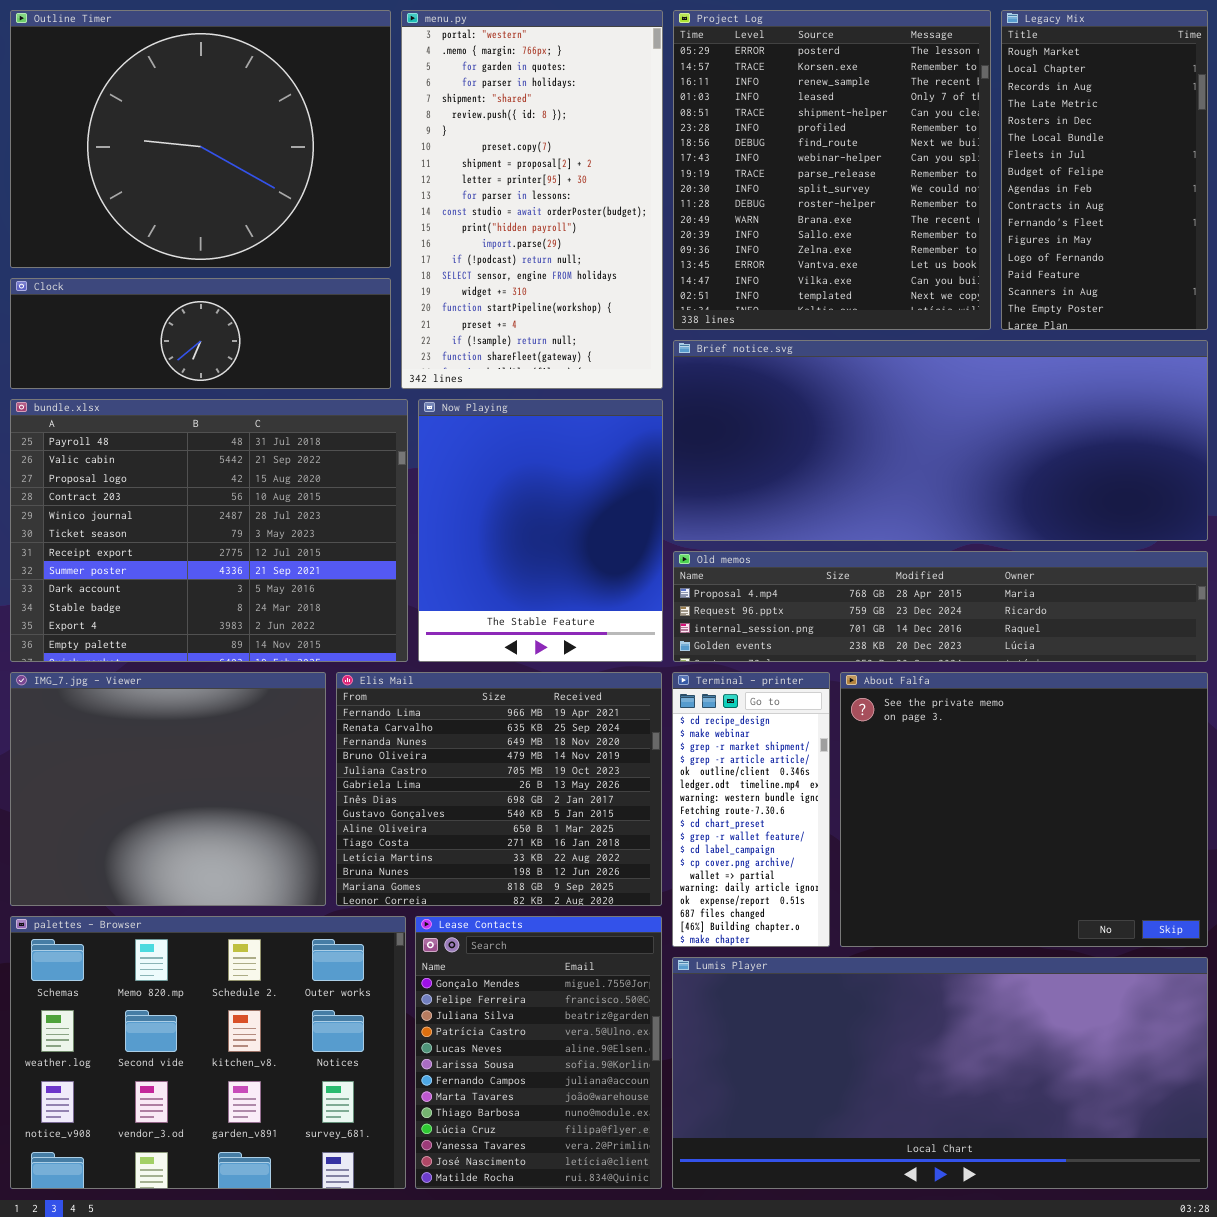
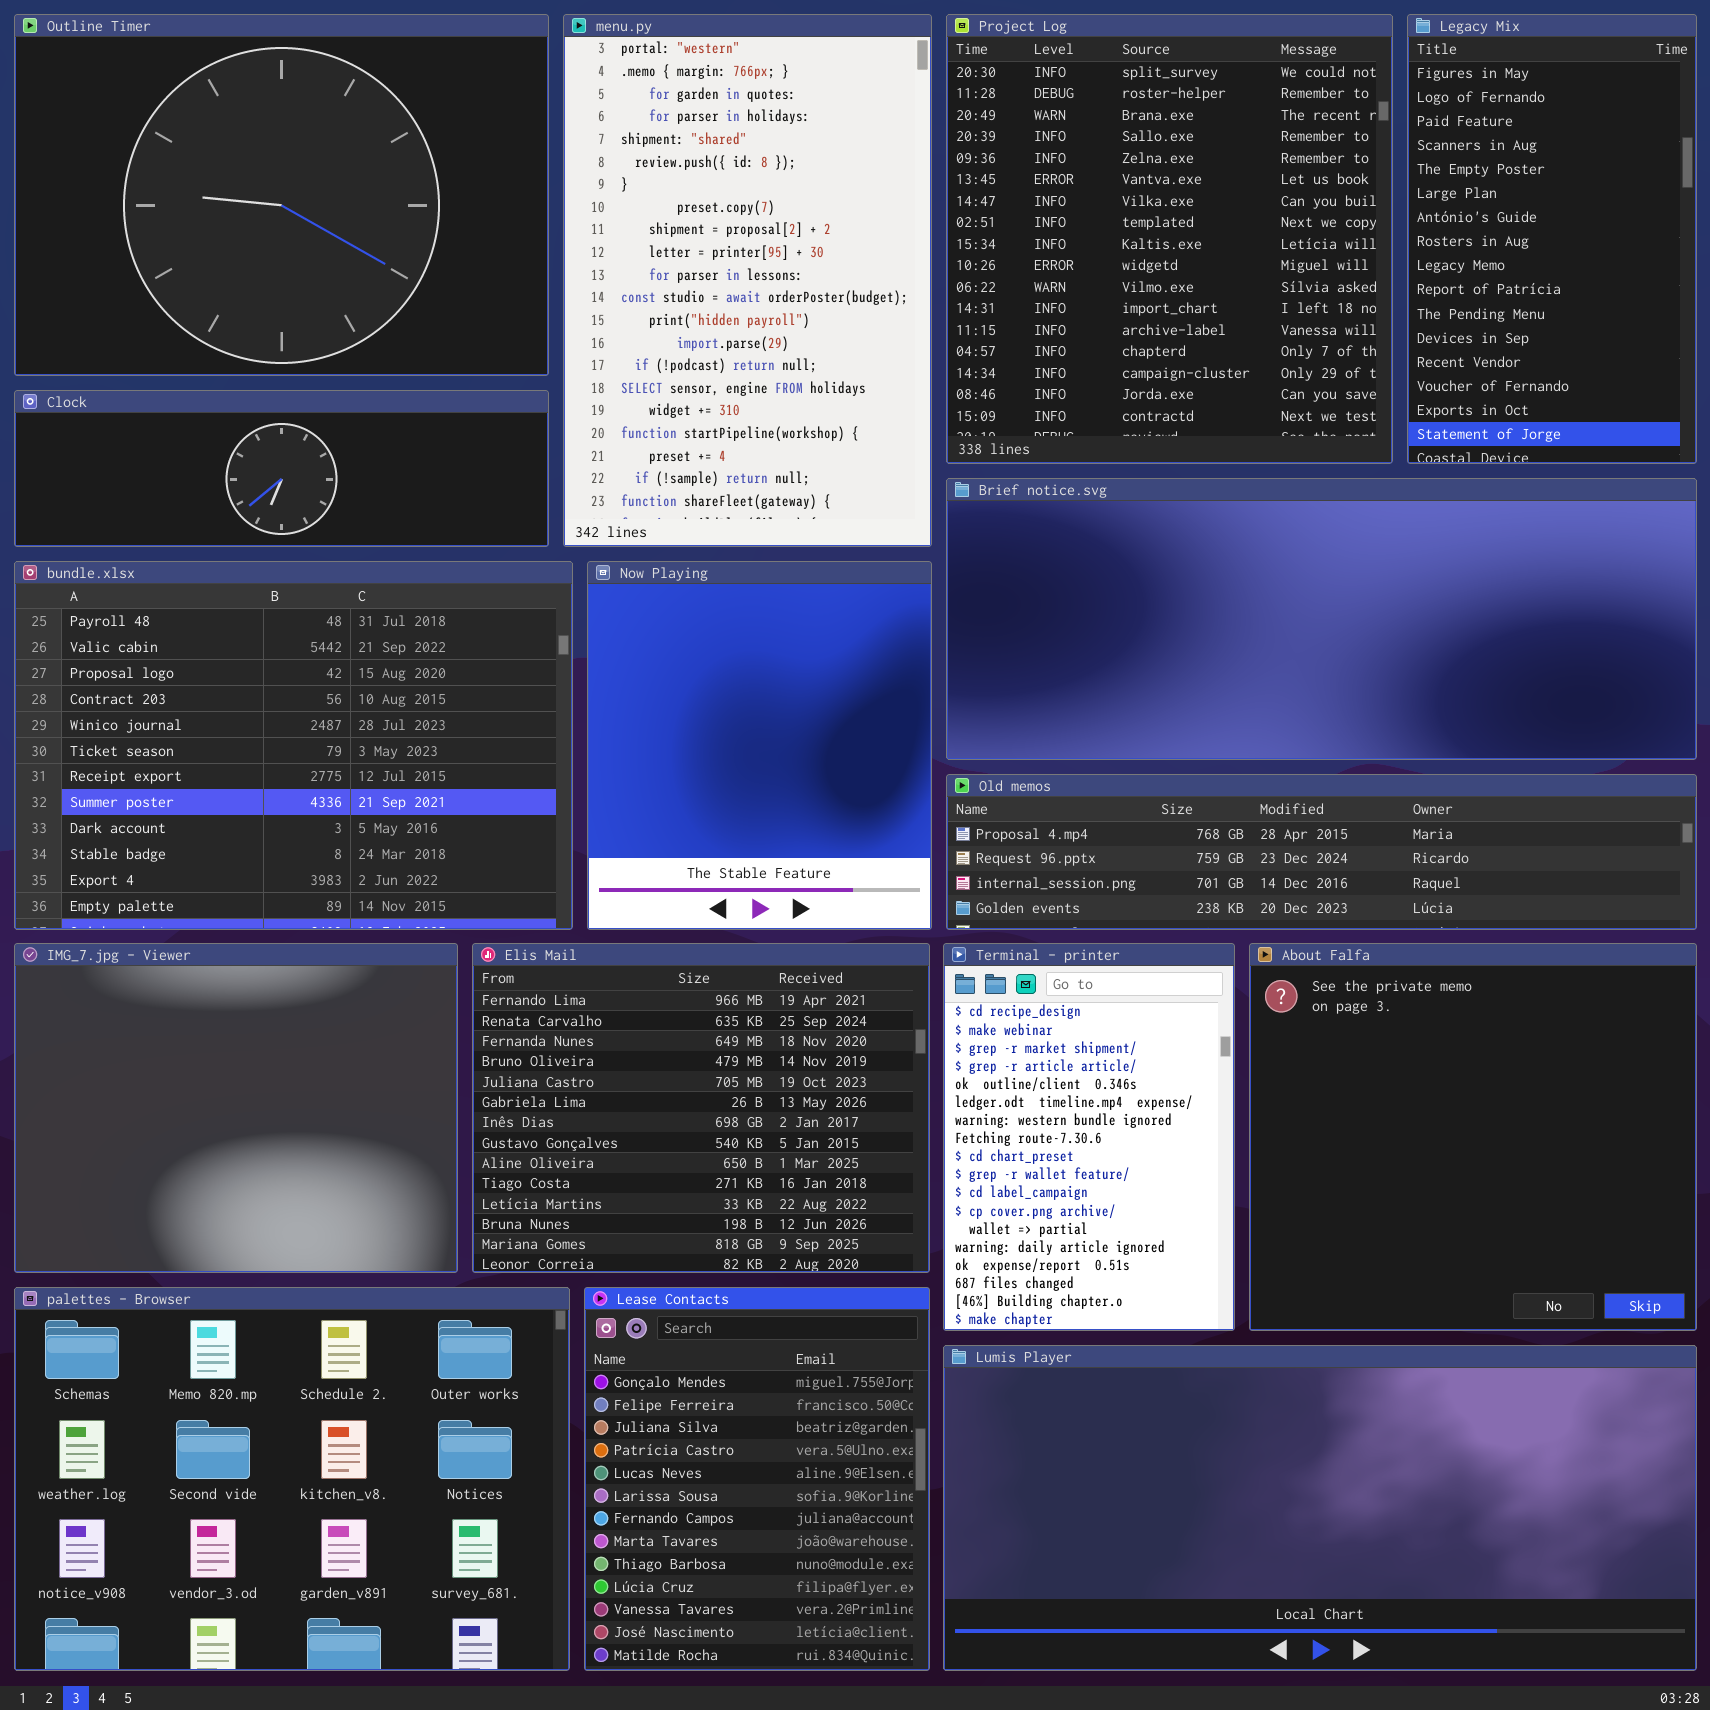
Project Log: [673,10,991,330] -> [946,14,1393,464], scrolled down 9 rows
Legacy Mix: [1001,10,1208,330] -> [1407,14,1697,464], scrolled down 11 rows
Terminal - printer: [672,672,830,947] -> [943,943,1235,1331], resized
About Falfa: [840,672,1208,947] -> [1249,943,1697,1331], resized

